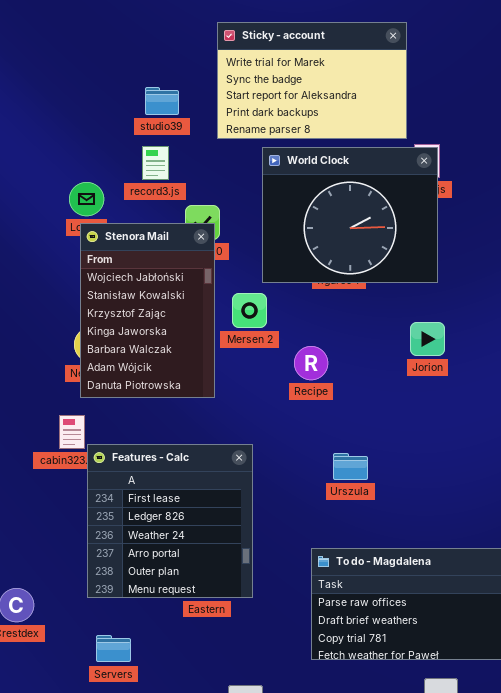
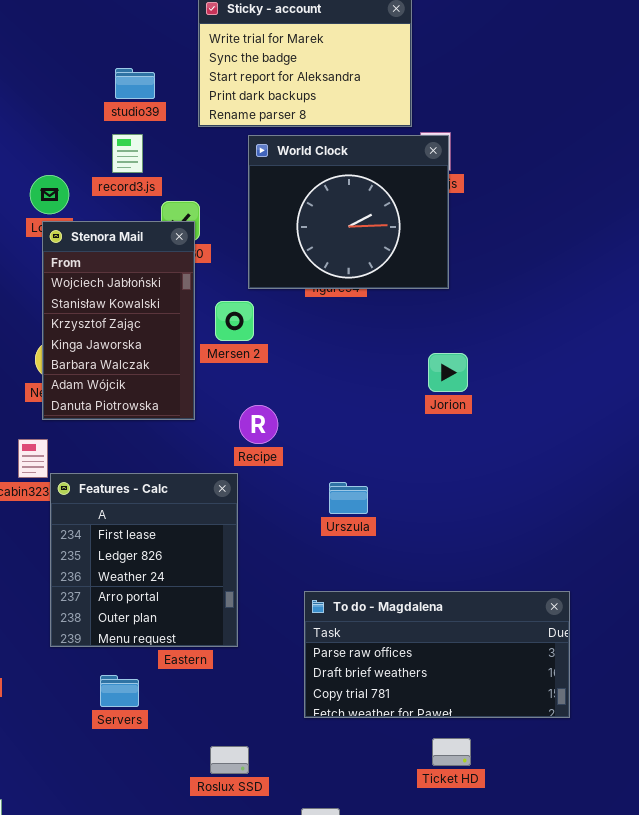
Jorion: [410,322,445,356] -> [428,353,468,392], moved
Recipe: [294,346,328,380] -> [239,405,278,444], moved
Servers: [96,635,131,662] -> [100,675,139,707], moved

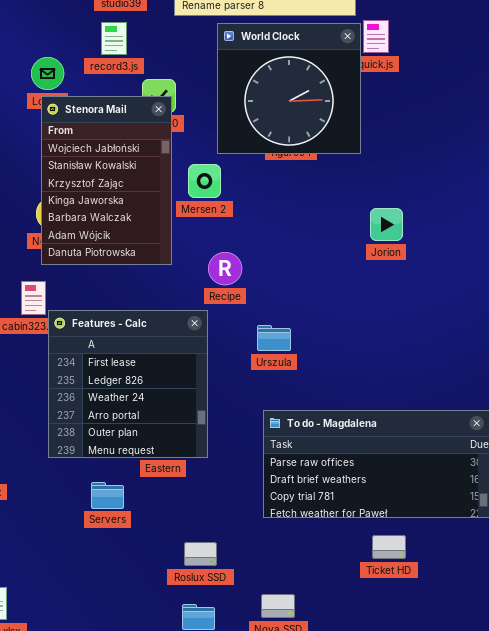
World Clock: [248,135,449,289] -> [217,23,361,154], resized
Urszula: [329,482,368,514] -> [257,325,291,351], moved

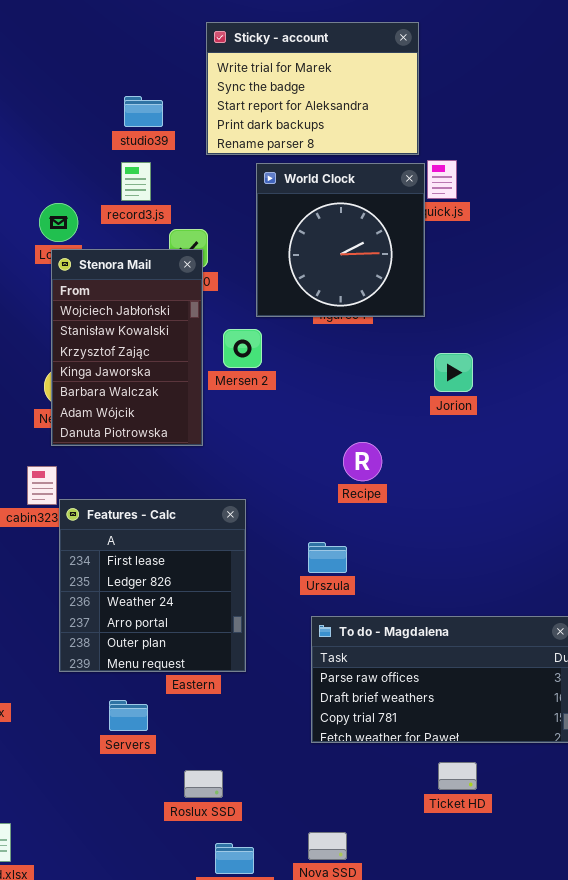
Jorion: [370,208,403,241] -> [434,353,473,392], moved
Recipe: [208,252,242,285] -> [343,442,382,481], moved
Urszula: [257,325,291,351] -> [308,542,347,573], moved
Roslux SSD: [184,542,217,566] -> [184,770,223,798], moved

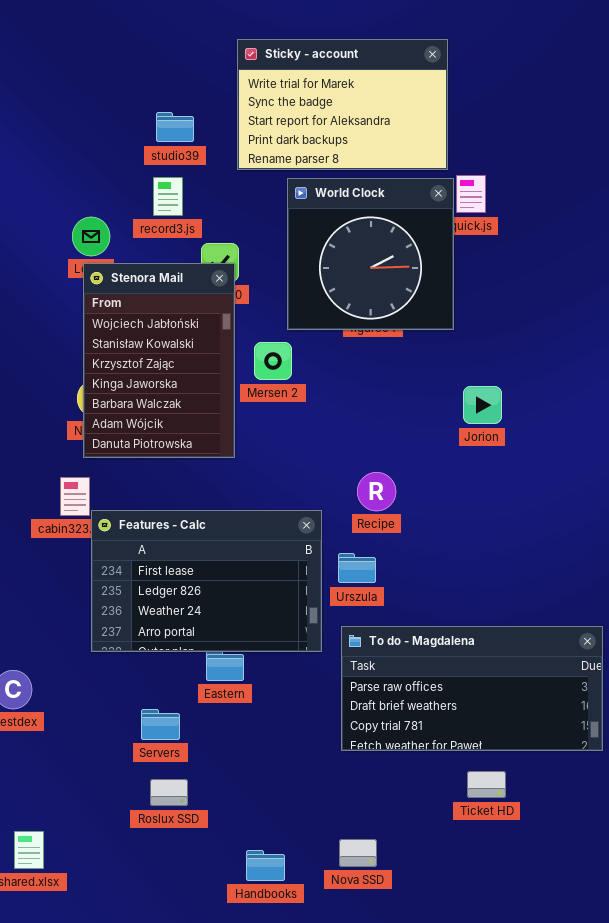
Jorion: [434,353,473,392] -> [463,386,502,424], moved
Recipe: [343,442,382,481] -> [357,472,396,511], moved
Features - Calc: [59,499,246,672] -> [91,510,322,652], resized
Roslux SSD: [184,770,223,798] -> [150,779,188,806], moved

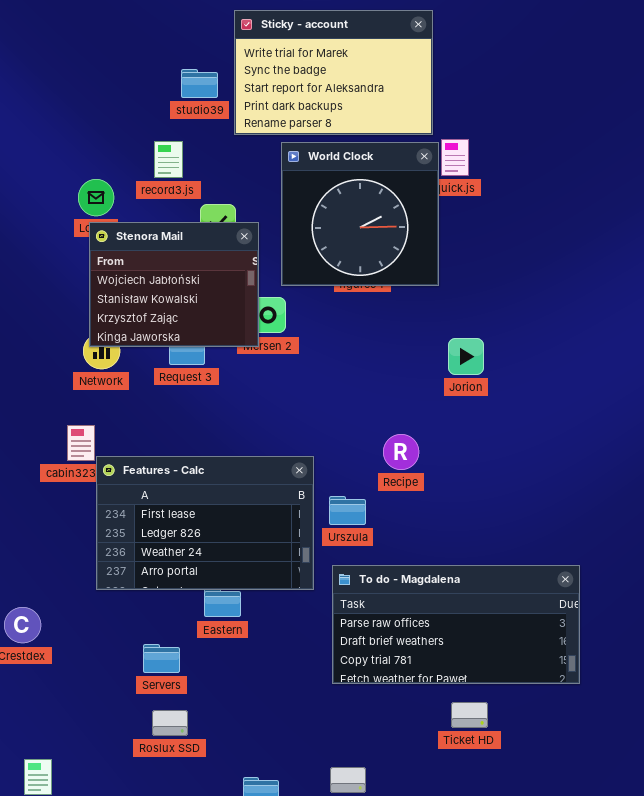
studio39: [156,112,194,142] -> [181,69,218,98], moved
Stenora Mail: [83,263,235,458] -> [89,222,259,347], resized
Recipe: [357,472,396,511] -> [383,434,419,470], moved

